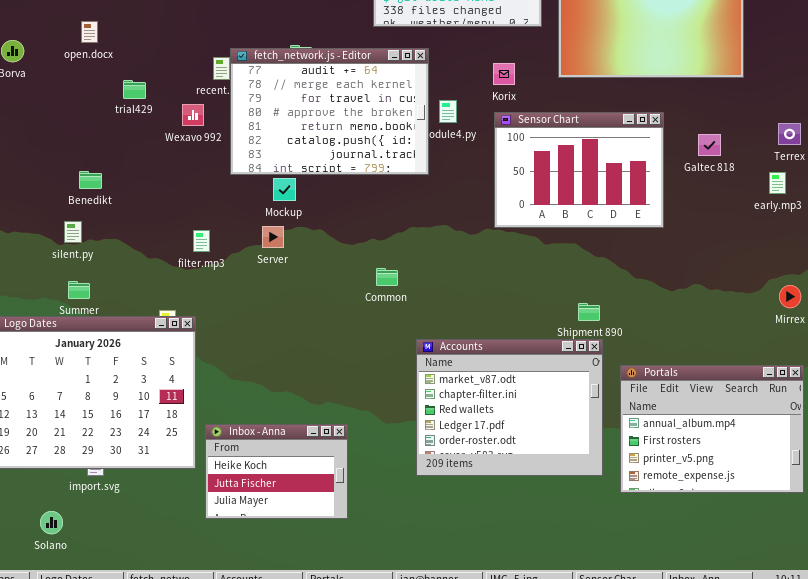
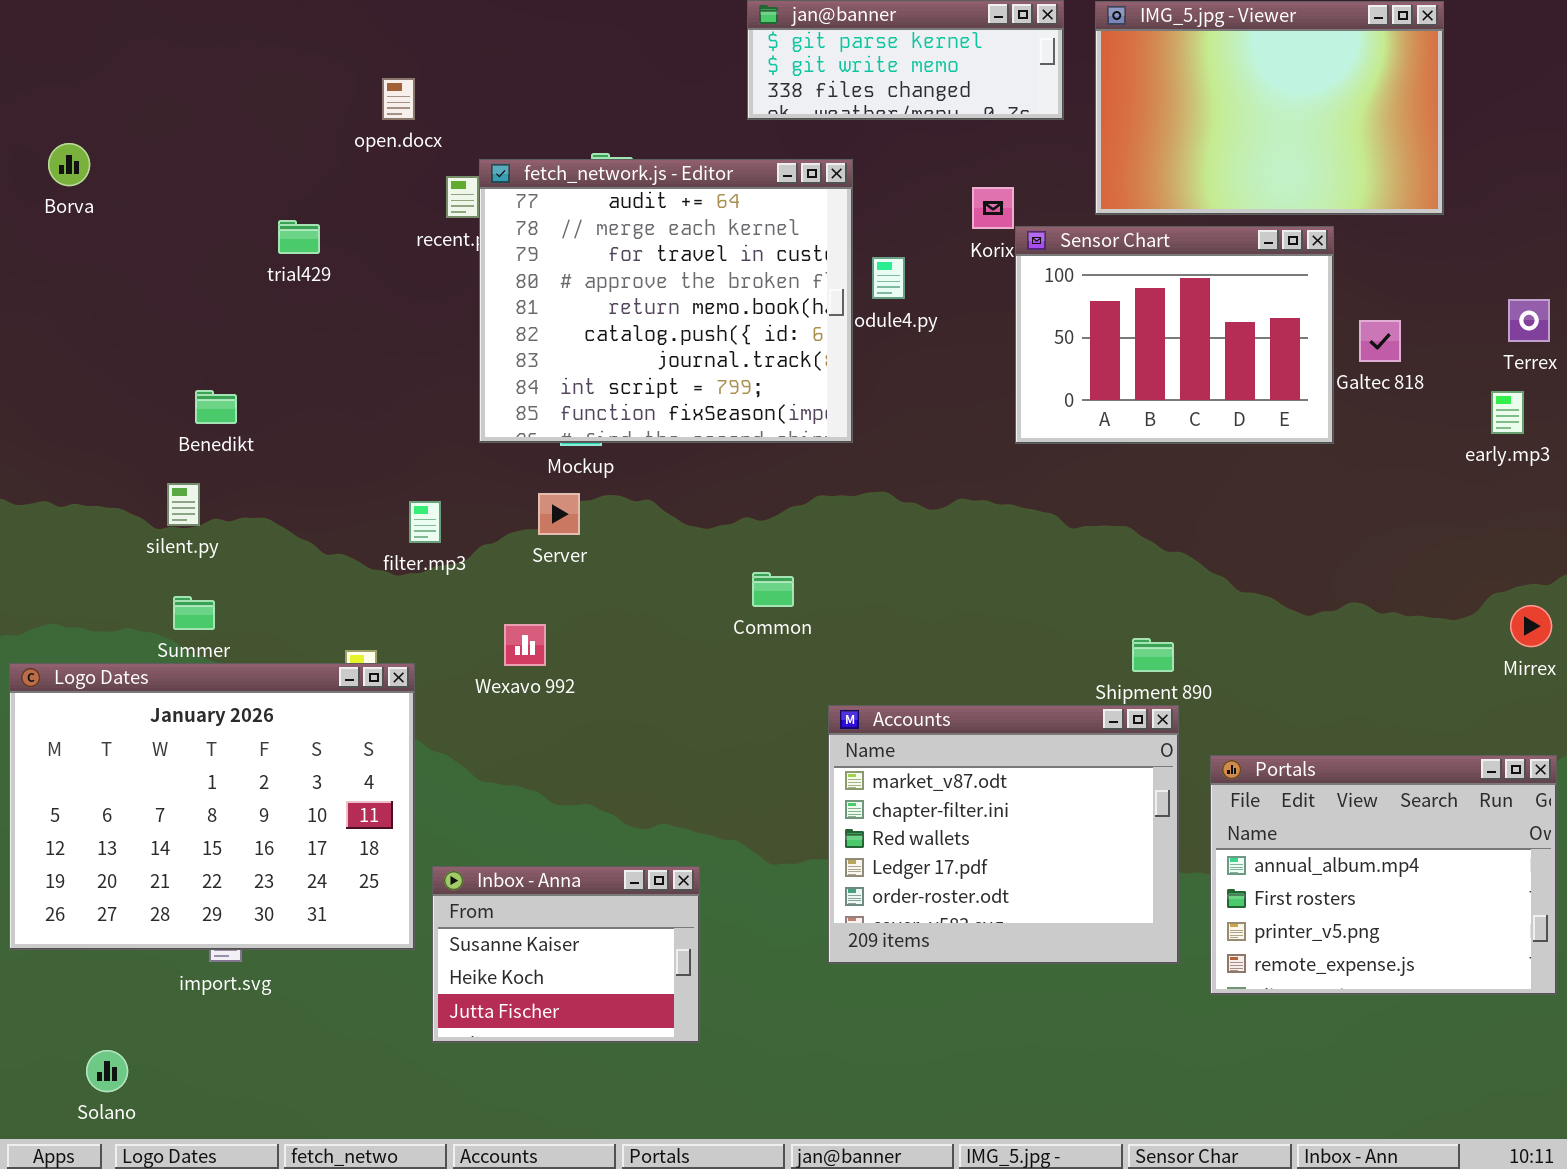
open.docx: [81,21,98,43] -> [382,78,415,120], moved
fetch_network.js - Editor: [230,48,429,175] -> [479,159,853,443], resized
Wexavo 992: [182,104,204,126] -> [504,624,546,666], moved
Sensor Chart: [494,112,664,228] -> [1015,226,1334,444], moved
Inbox - Anna: [205,424,348,519] -> [432,866,700,1043], scrolled up 1 row
Solano: [40,511,63,534] -> [86,1050,128,1092], moved

